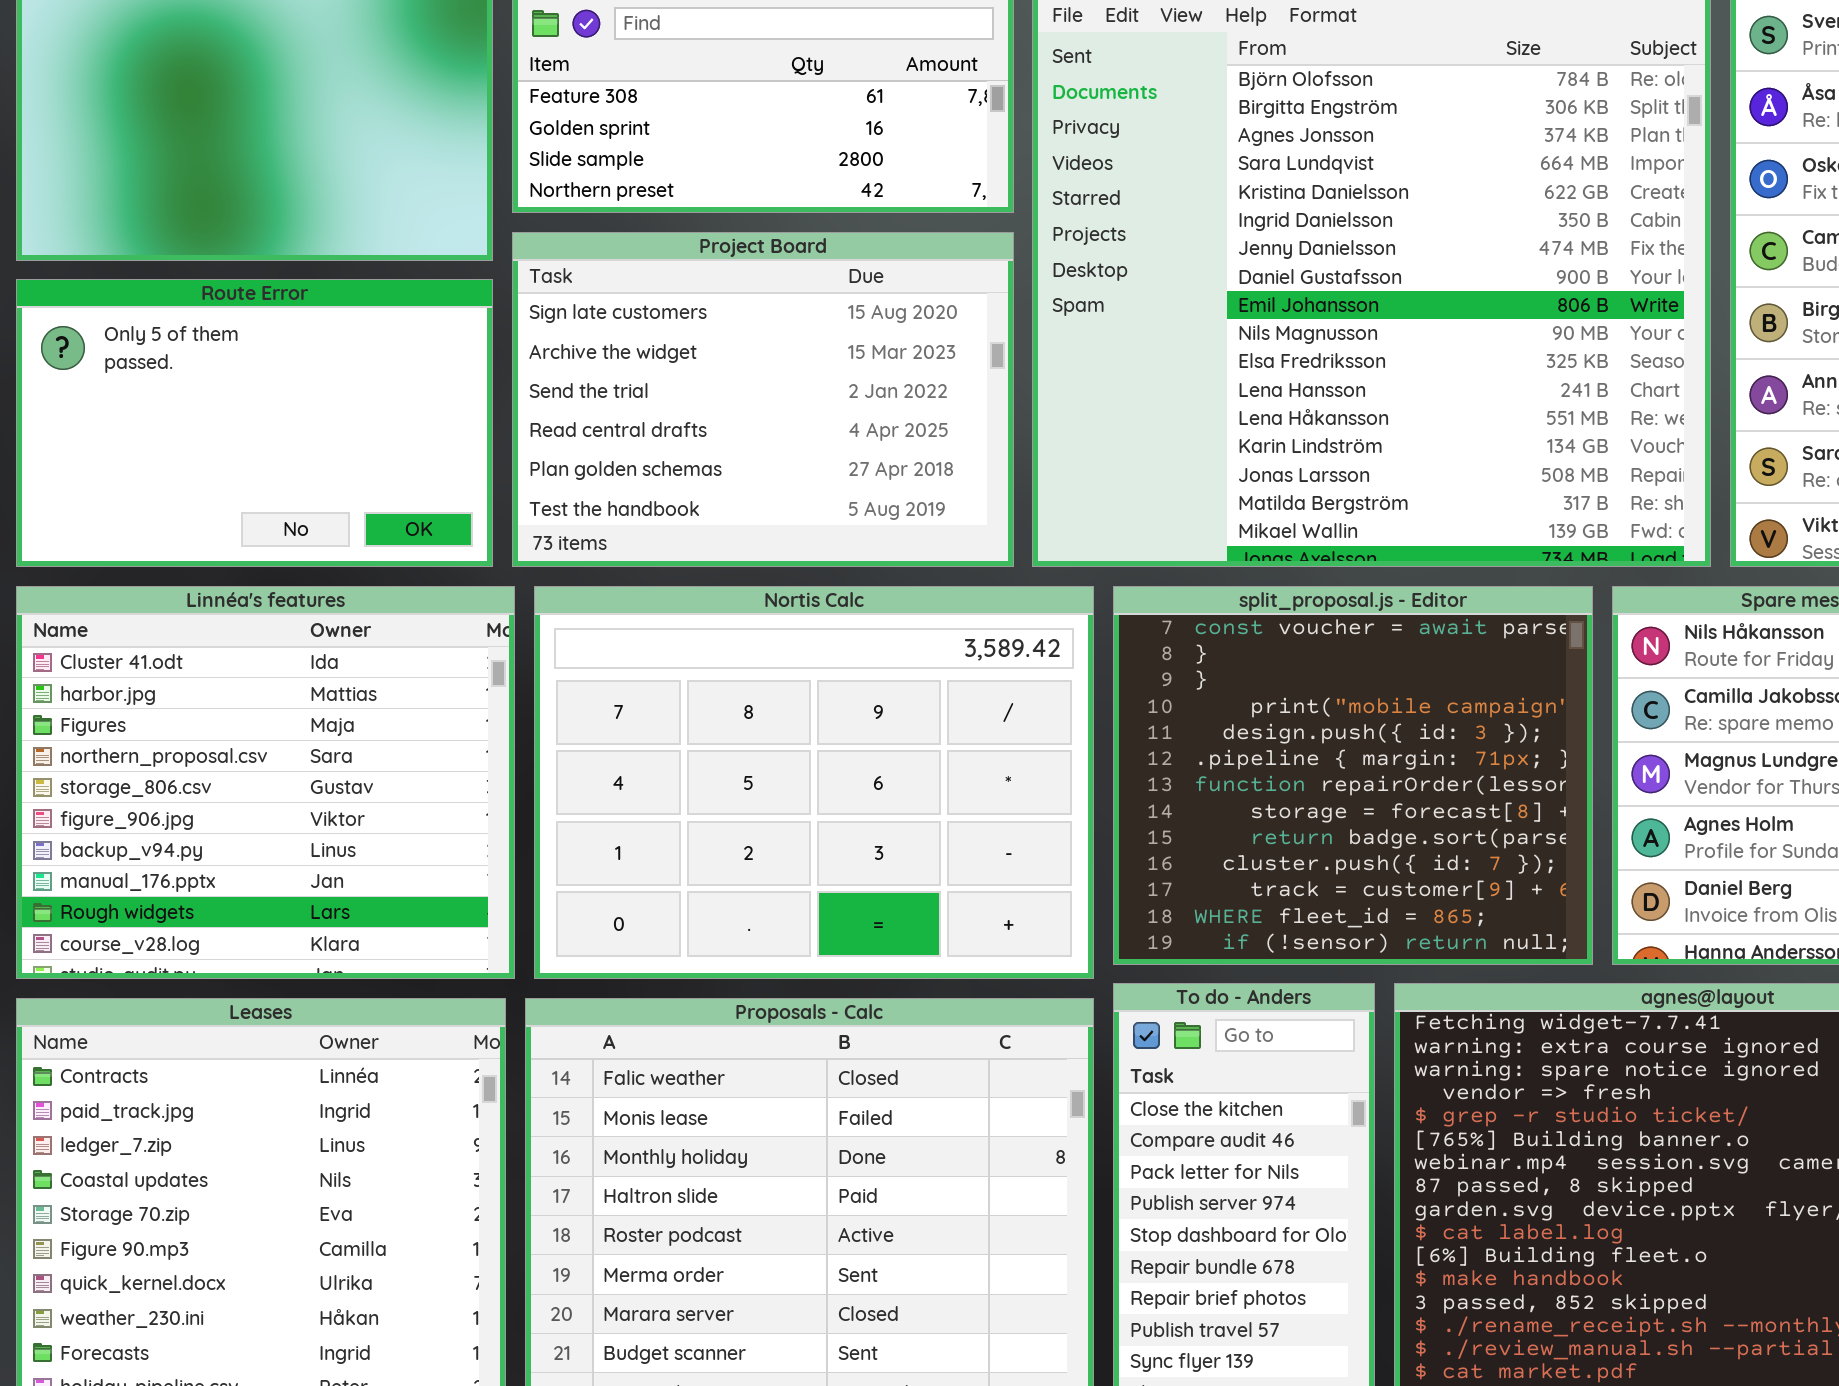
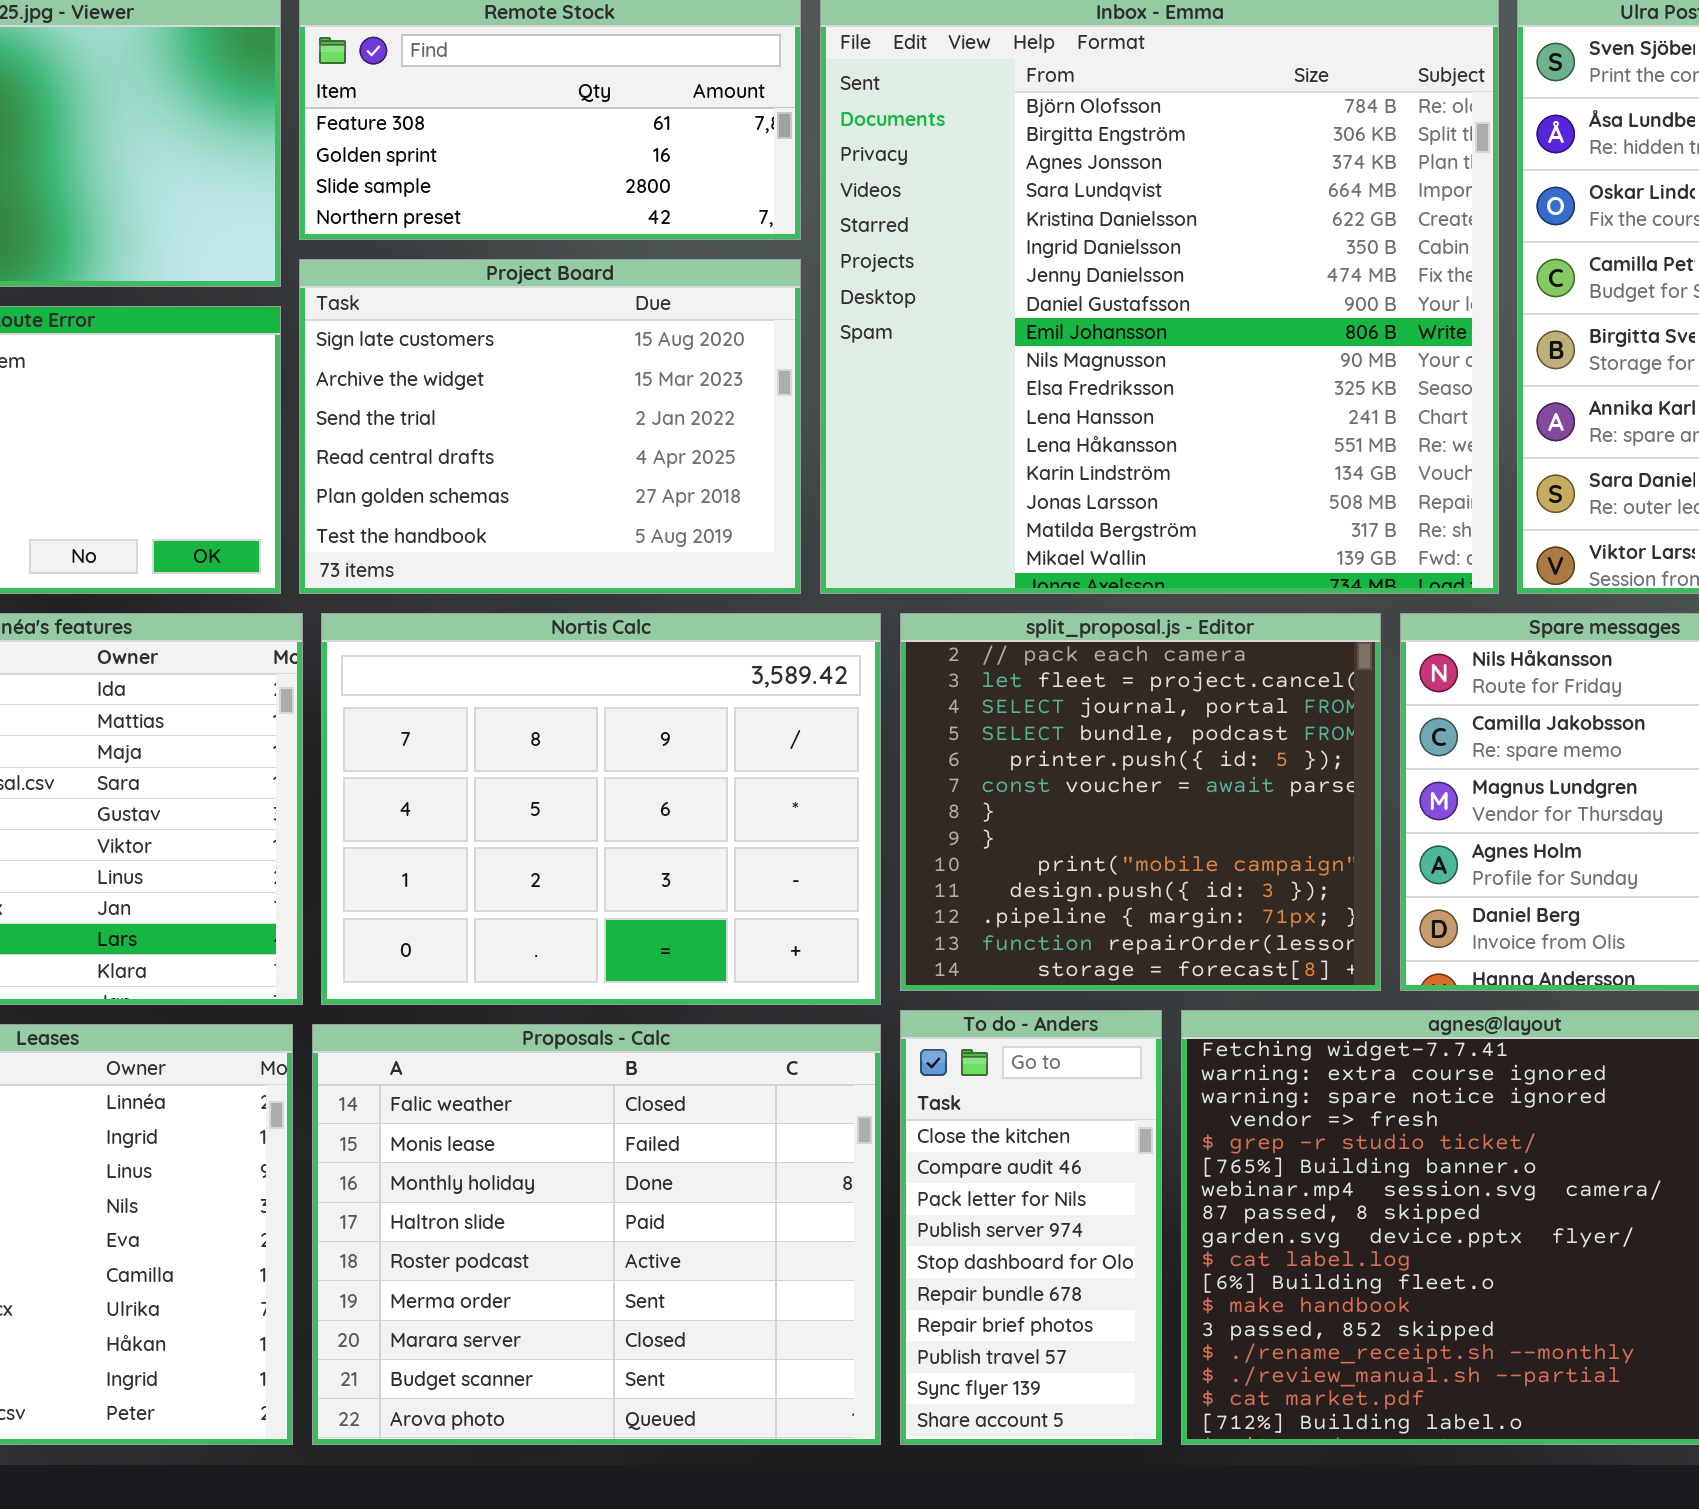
split_proposal.js - Editor: [1113,586,1593,965] -> [900,613,1381,991], scrolled up 5 rows

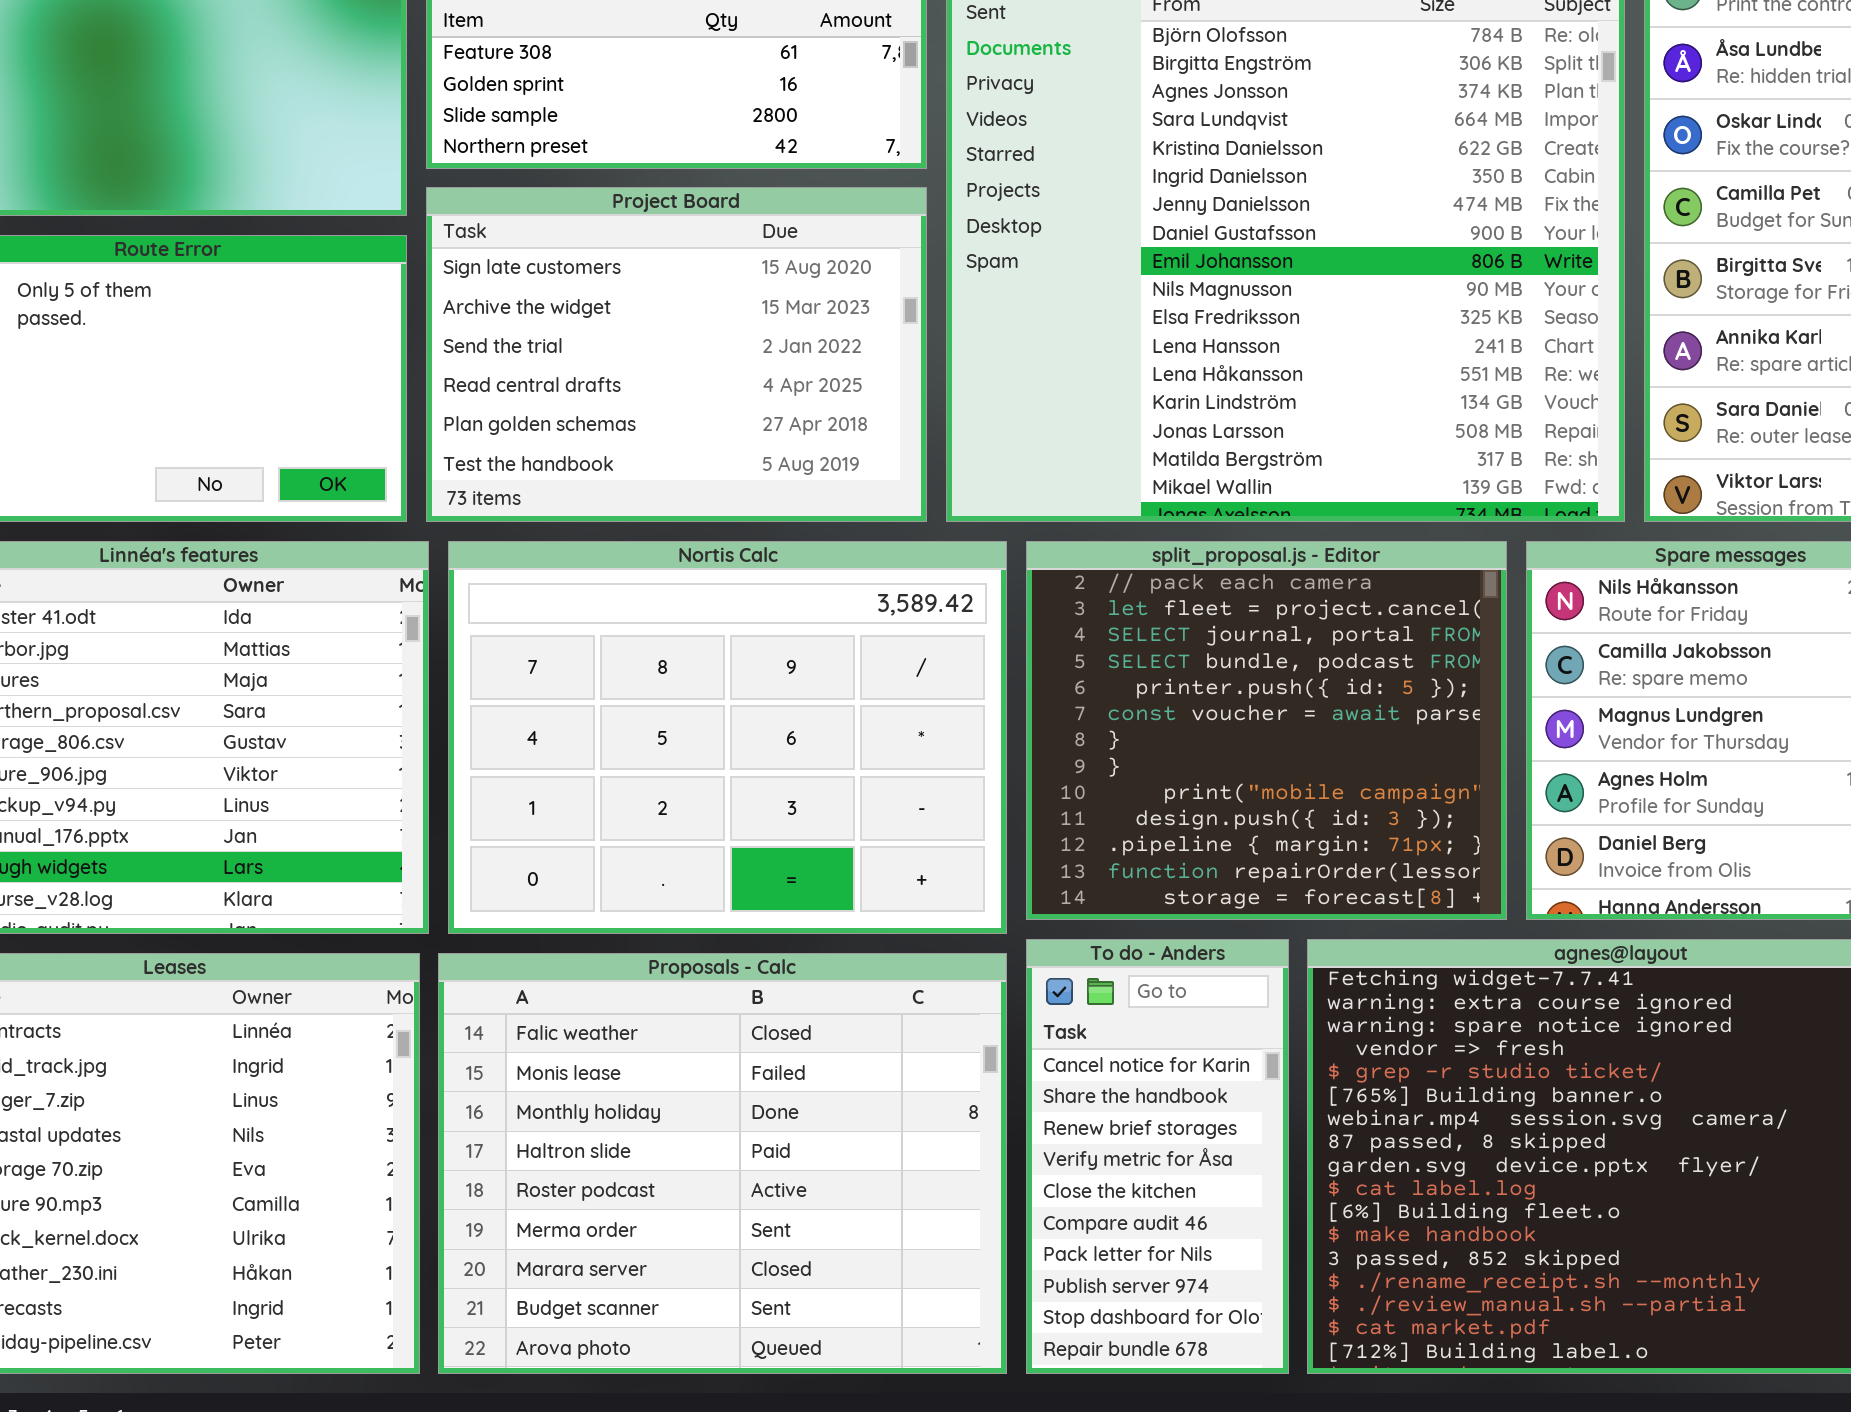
To do - Anders: [900,1010,1162,1445] -> [1026,939,1289,1374], scrolled up 4 rows

